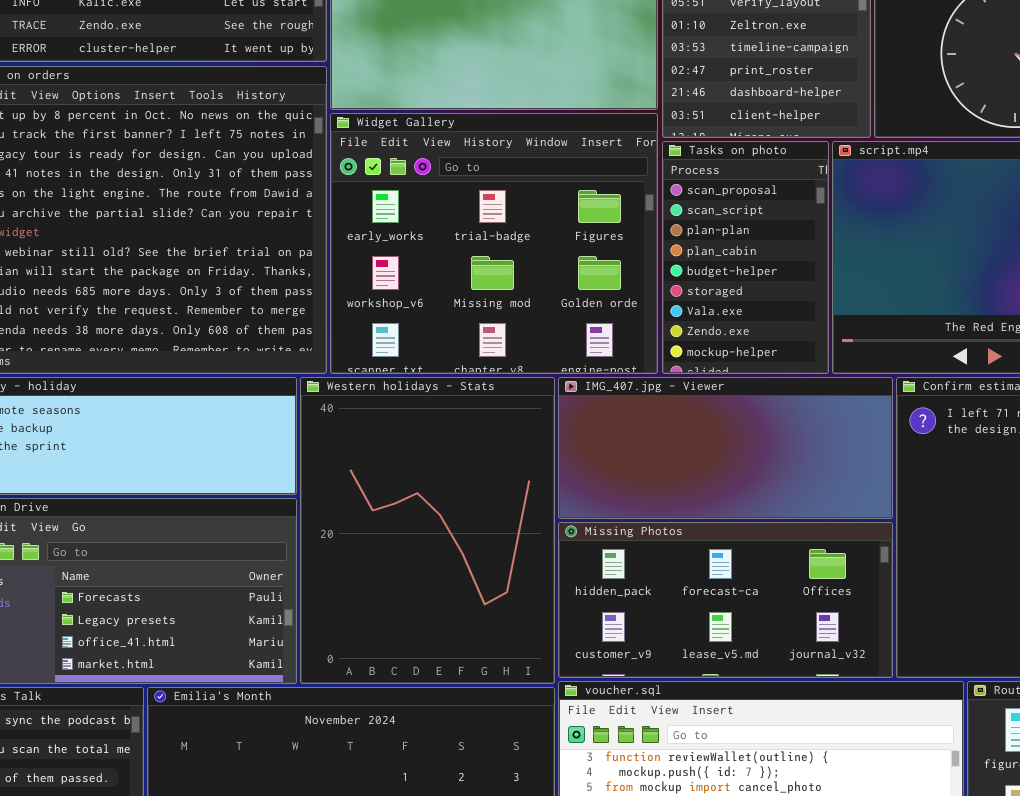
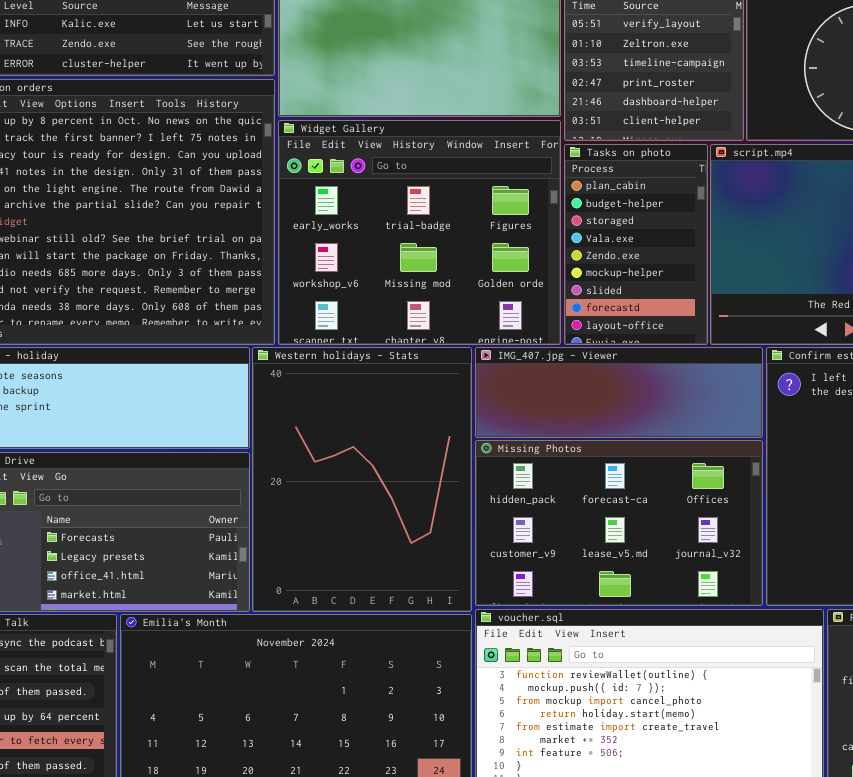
Tasks on photo: [662,141,829,374] -> [564,144,708,345], scrolled down 3 rows
IMG_407.jpg - Viewer: [558,377,893,519] -> [475,347,763,438], resized
Missing Photos: [558,522,893,678] -> [475,440,763,606], resized

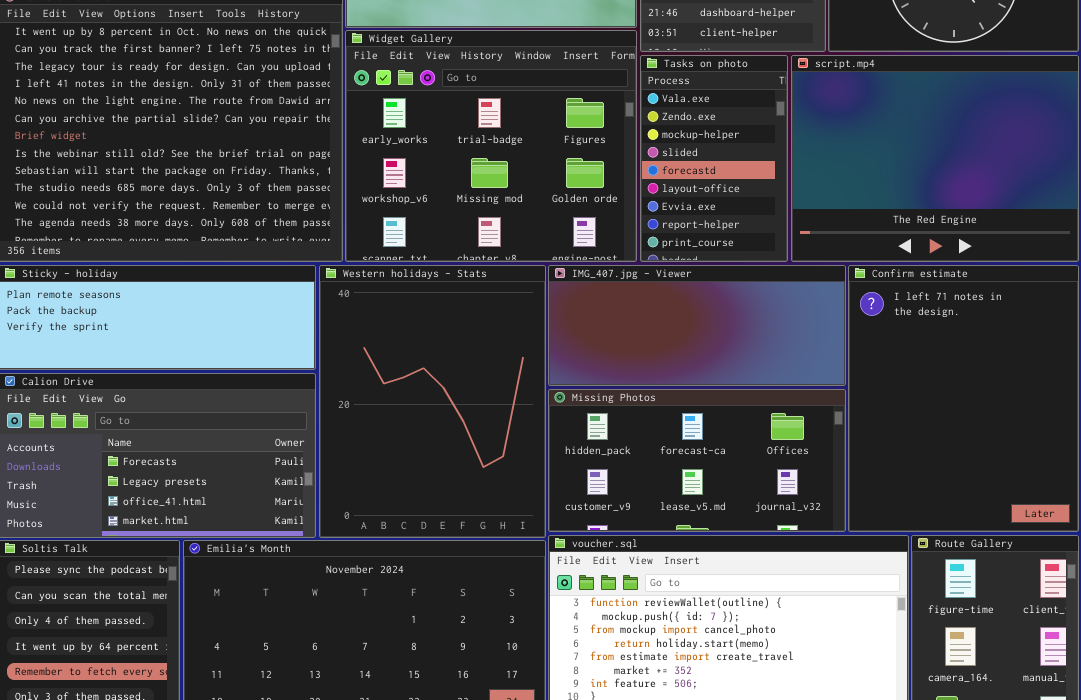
Tasks on photo: [564,144,708,345] -> [640,55,788,262], scrolled down 3 rows
IMG_407.jpg - Viewer: [475,347,763,438] -> [548,265,846,386], resized
Missing Photos: [475,440,763,606] -> [548,389,846,532], resized

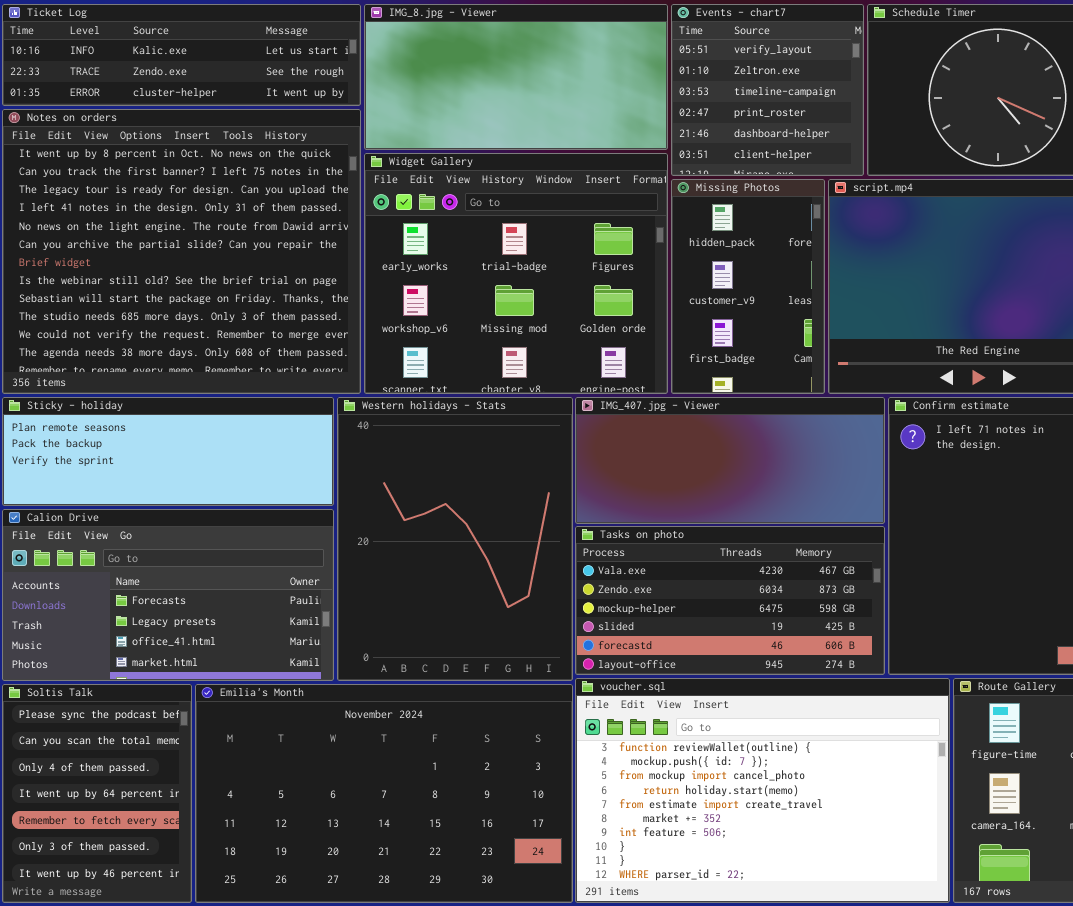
Tasks on photo: [640,55,788,262] -> [575,526,885,675], moved, resized
Missing Photos: [548,389,846,532] -> [671,179,825,394], moved, resized

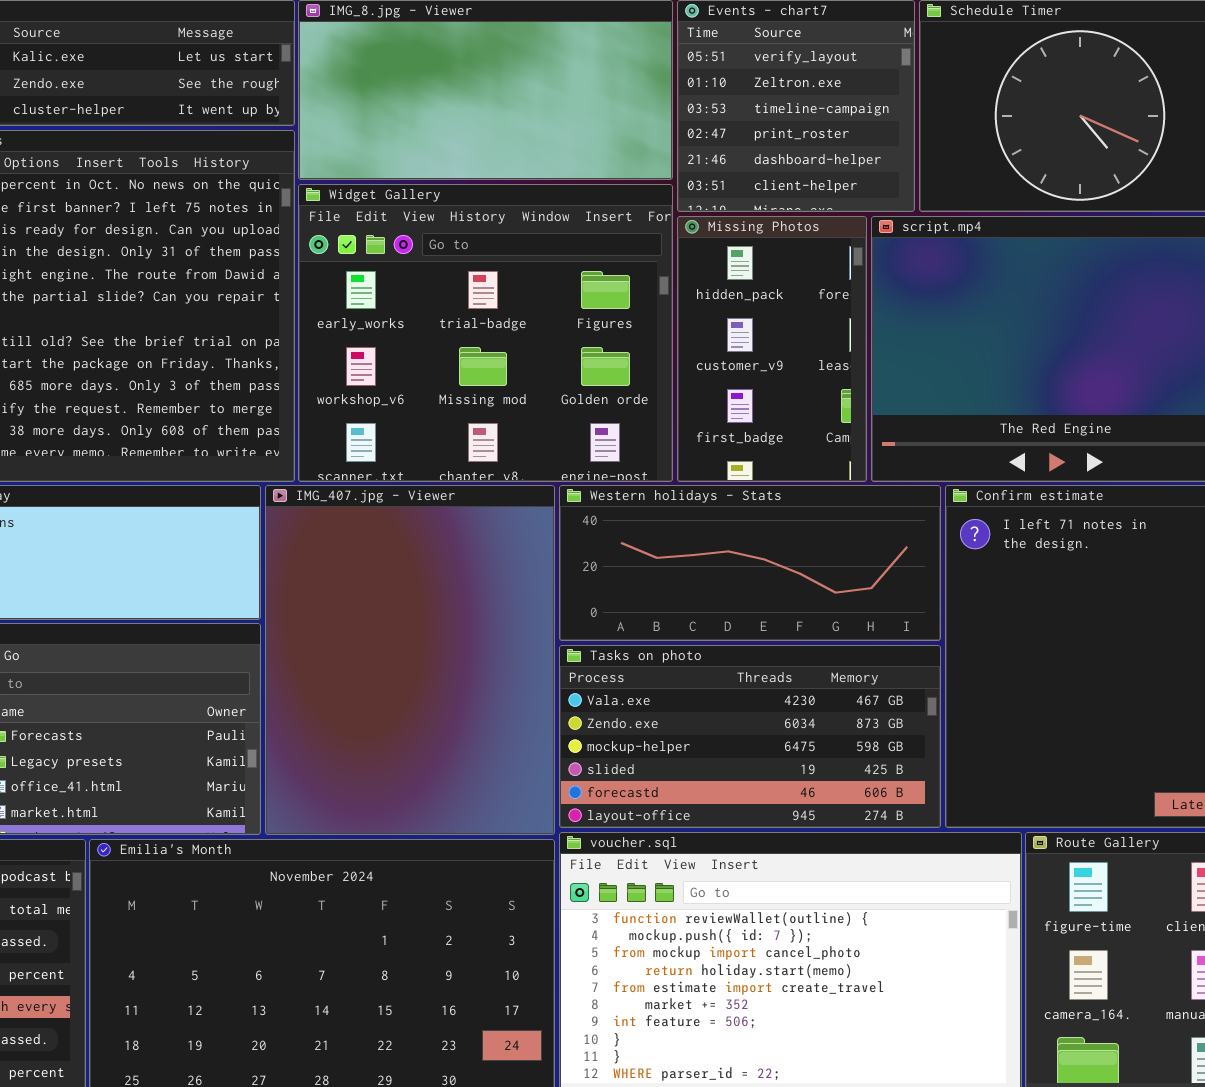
Western holidays - Stats: [337,397,573,681] -> [559,485,941,641], moved, resized
IMG_407.jpg - Viewer: [575,397,885,524] -> [265,485,555,835], moved, resized

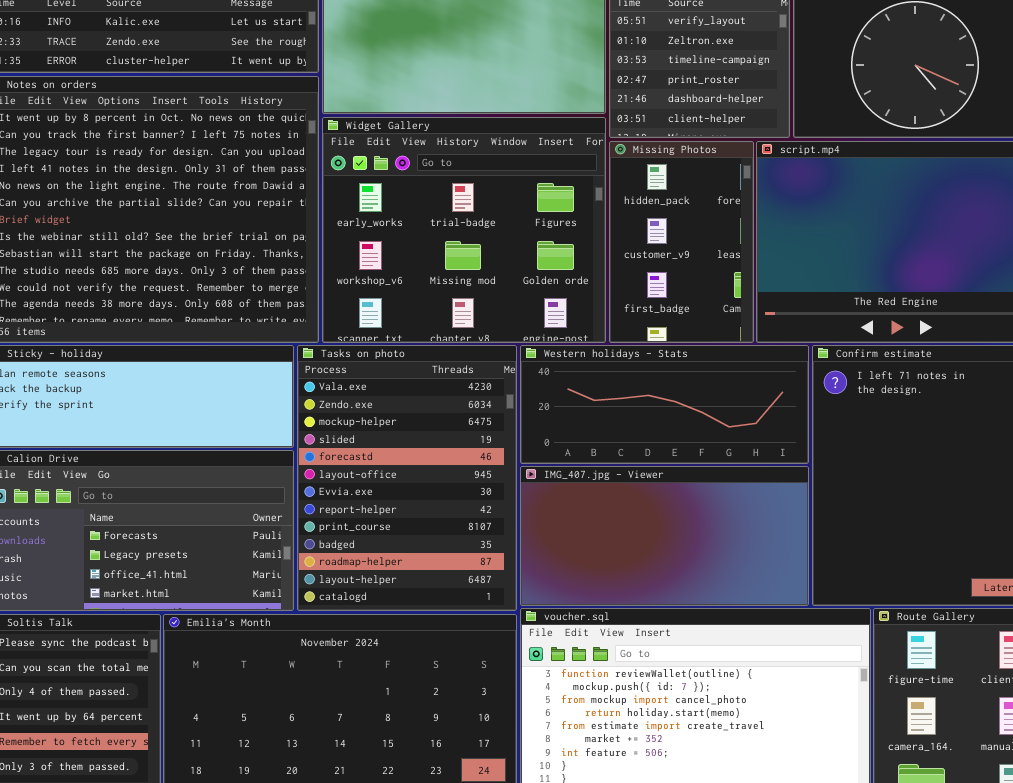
IMG_407.jpg - Viewer: [265,485,555,835] -> [520,466,809,606], moved, resized
Tasks on photo: [559,645,941,828] -> [297,345,517,611], moved, resized

